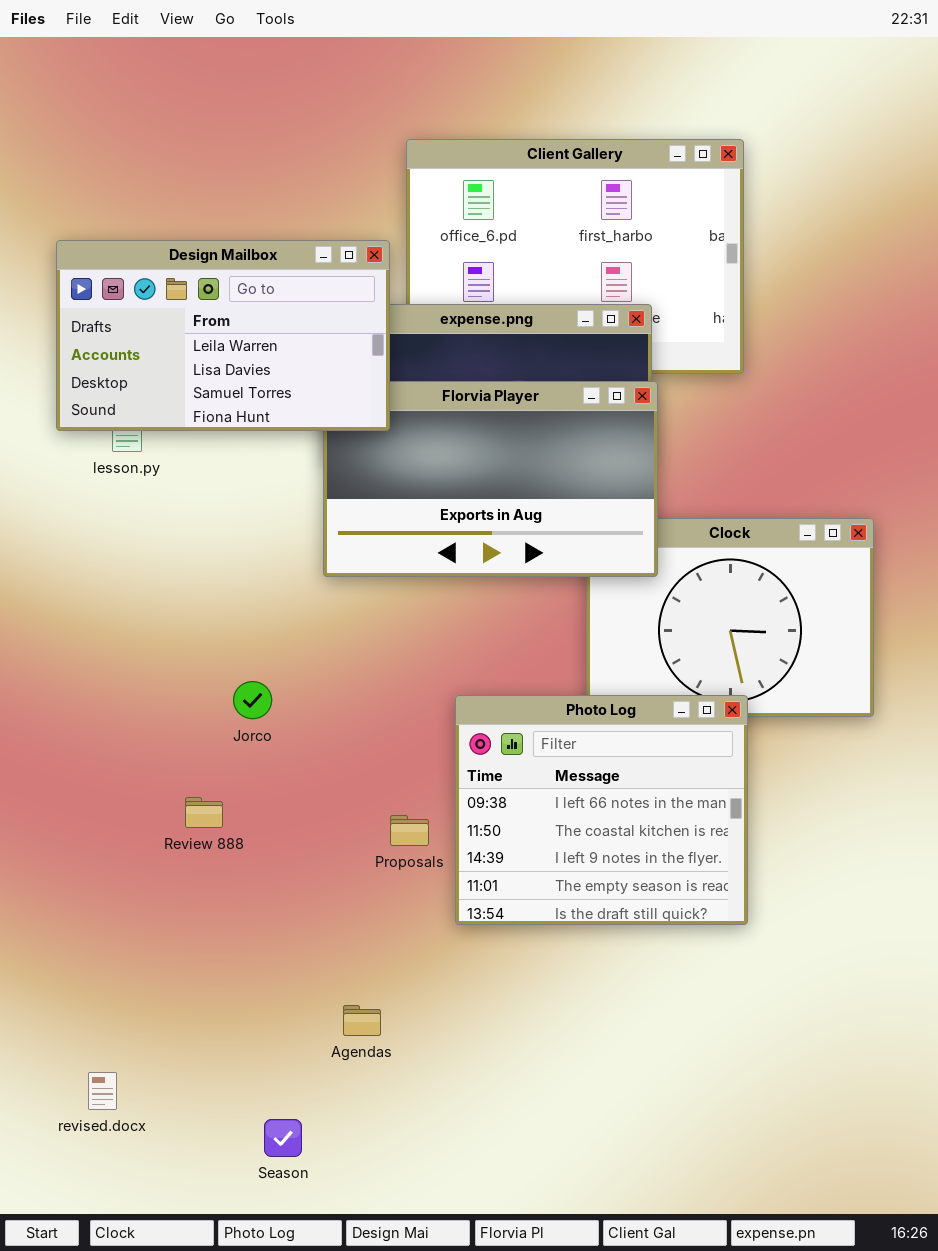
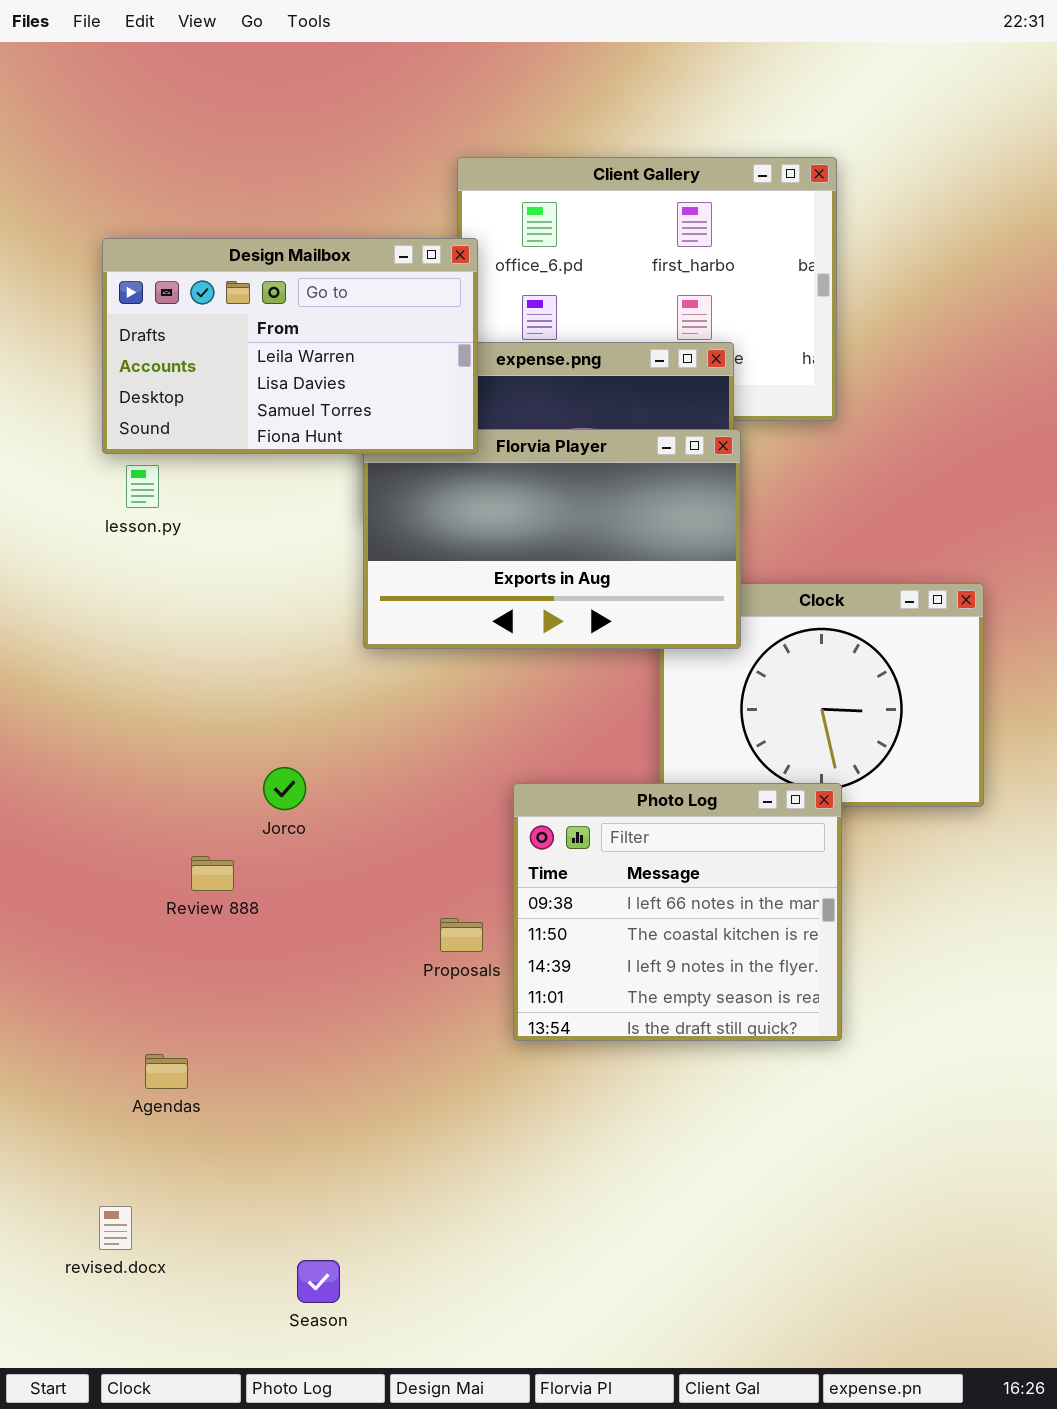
Design Mailbox: [56,240,390,431] -> [102,238,478,454], moved
Review 888: [185,797,223,828] -> [191,856,234,891], moved
Agendas: [343,1005,381,1036] -> [145,1054,188,1089], moved

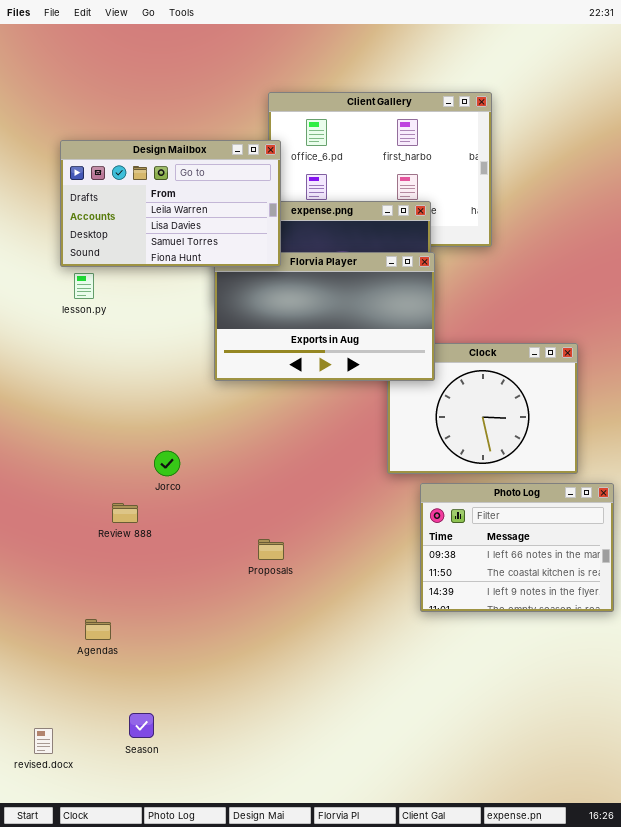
Photo Log: [513,783,842,1041] -> [420,483,614,612], moved, resized
revised.docx: [99,1206,132,1250] -> [34,728,53,754], moved
Season: [297,1260,340,1303] -> [129,713,154,738], moved

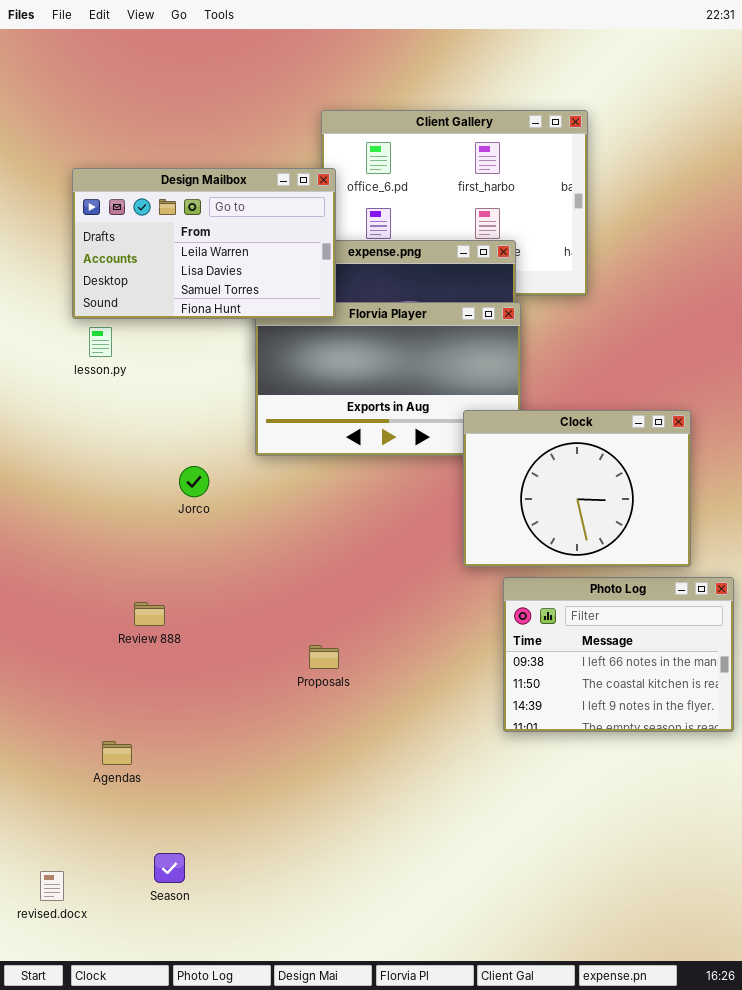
Clock: [387,343,578,474] -> [463,410,691,567], raised
Jorco: [154,451,180,476] -> [179,466,209,497], moved

